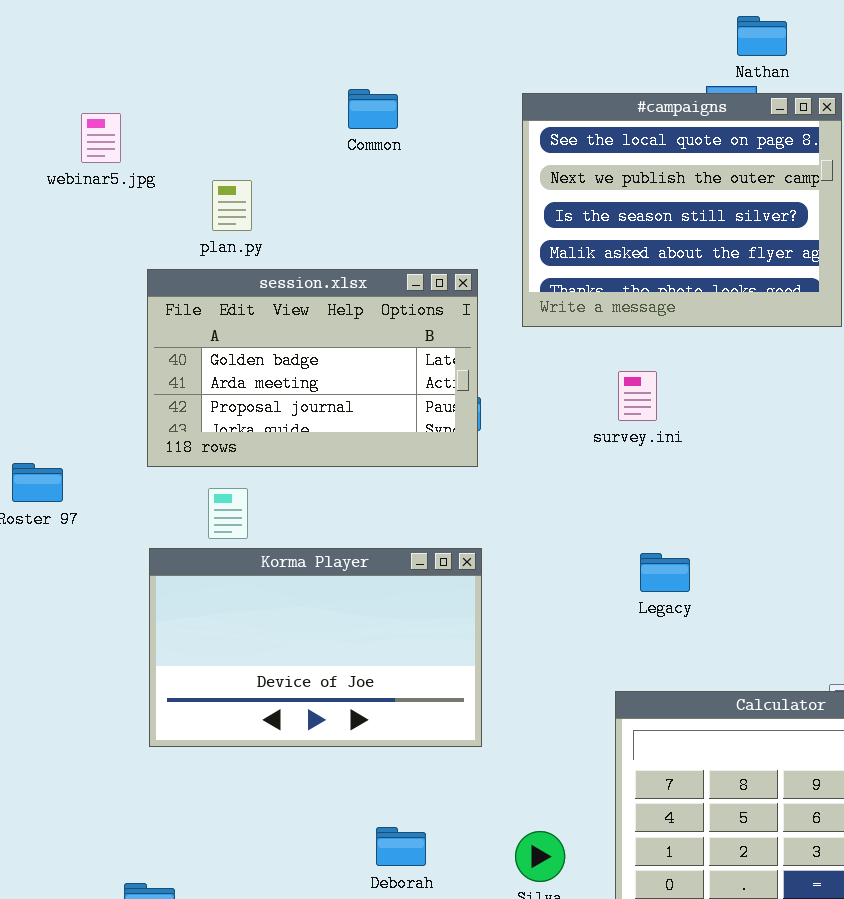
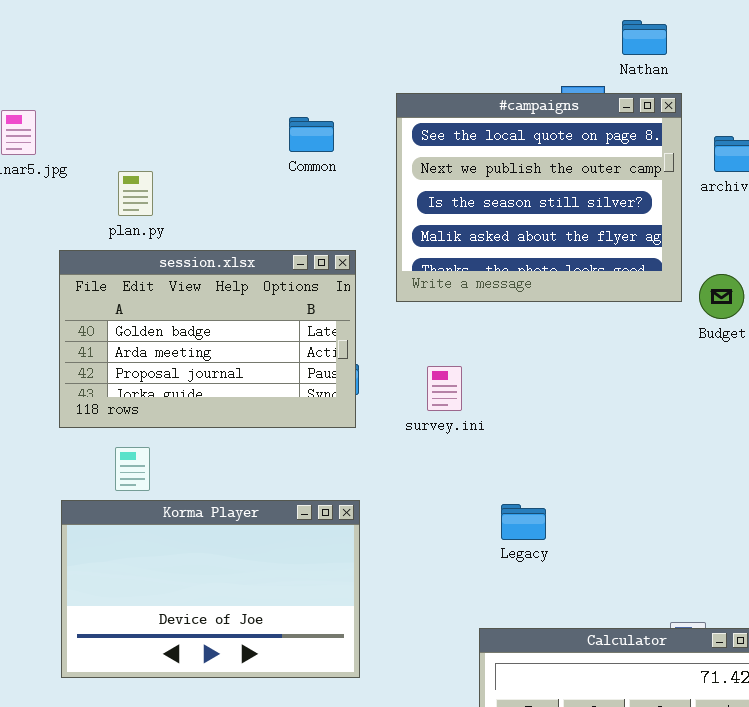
Nathan: [737,16,787,56] -> [622,20,667,55], moved
Common: [348,89,398,129] -> [289,117,334,152], moved
survey.ini: [618,371,657,421] -> [427,366,462,411], moved

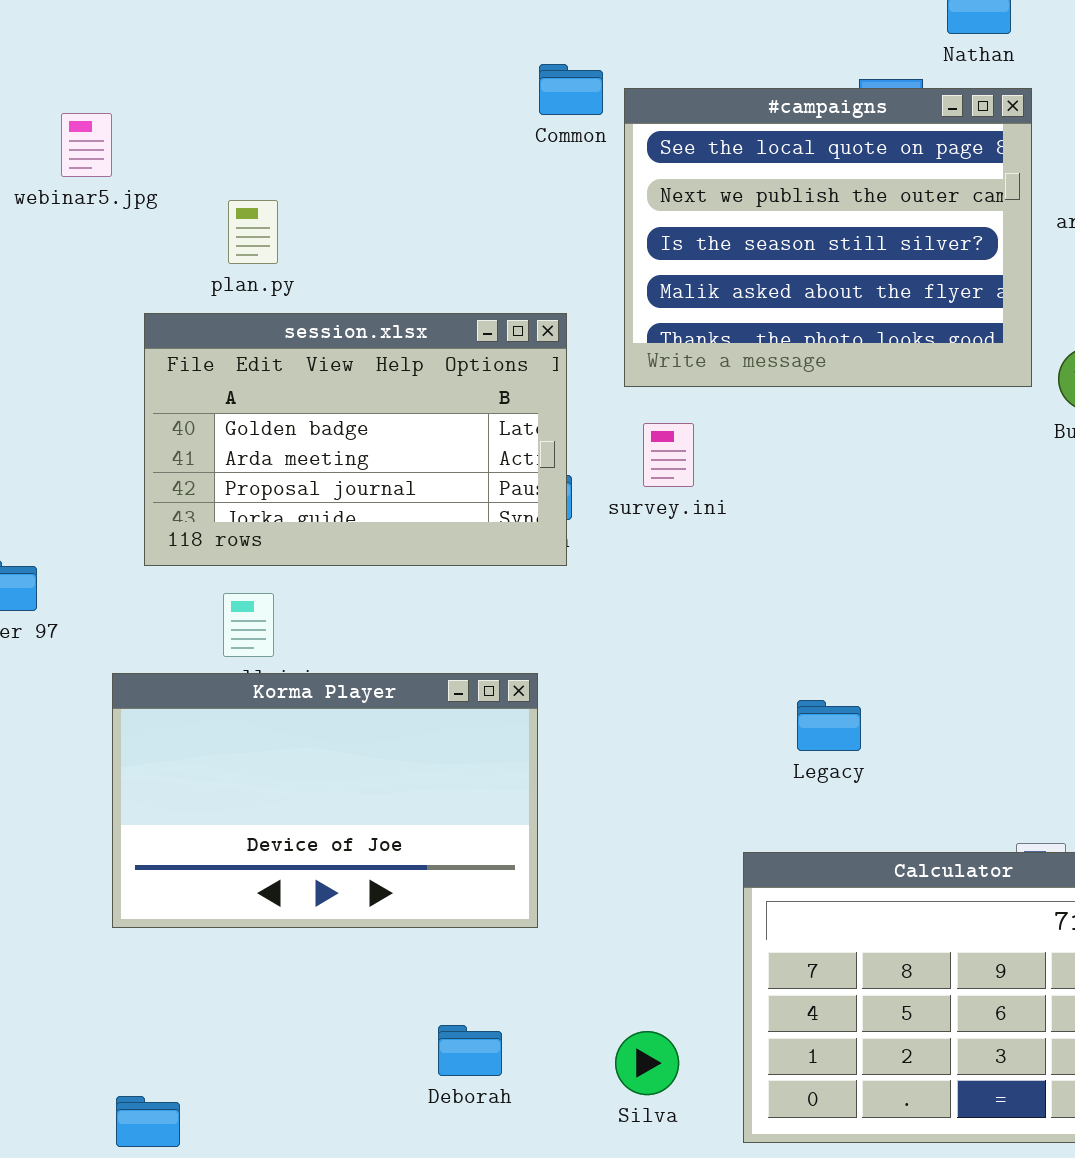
Common: [289,117,334,152] -> [539,64,603,115], moved
survey.ini: [427,366,462,411] -> [643,423,694,487], moved
Korma Player: [61,500,360,678] -> [112,673,538,928], moved
Legacy: [501,504,546,540] -> [797,700,861,751], moved

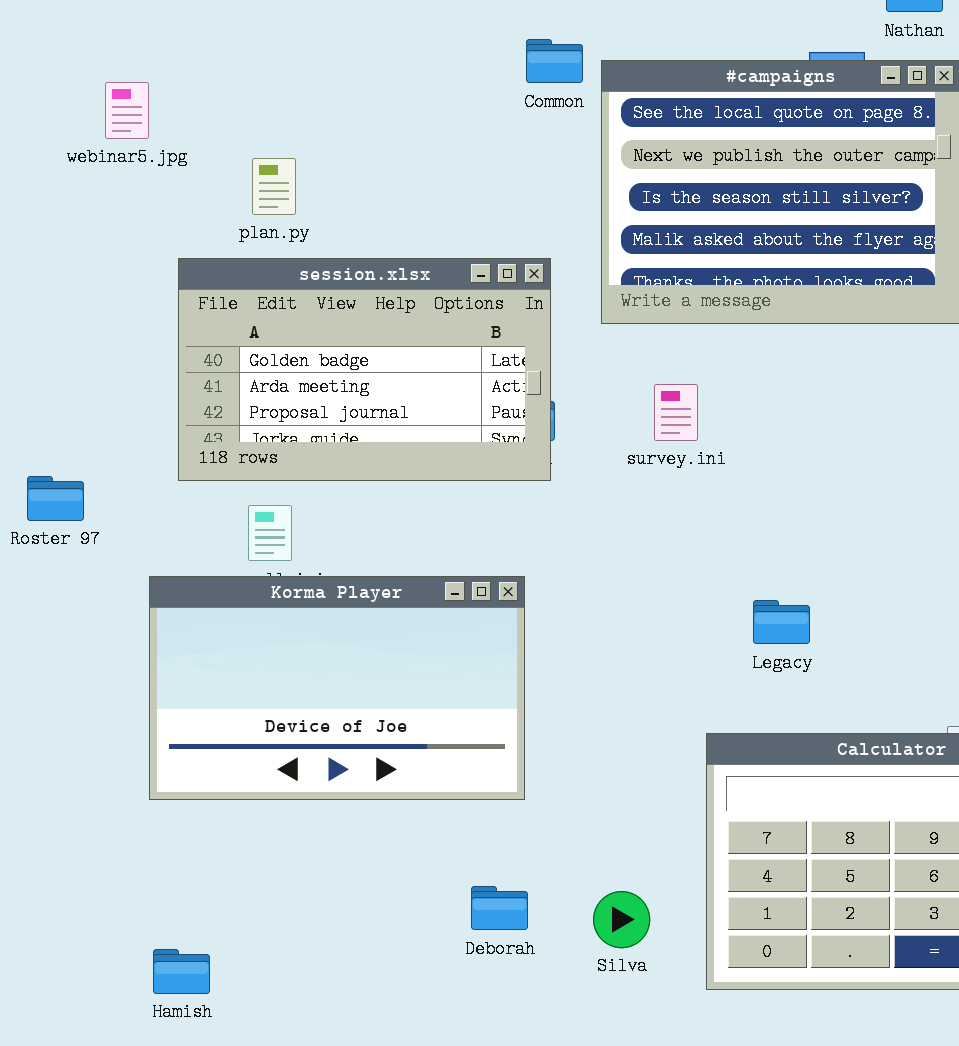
survey.ini: [643,423,694,487] -> [654,384,698,441], moved
Deborah: [438,1025,502,1076] -> [471,886,528,930], moved

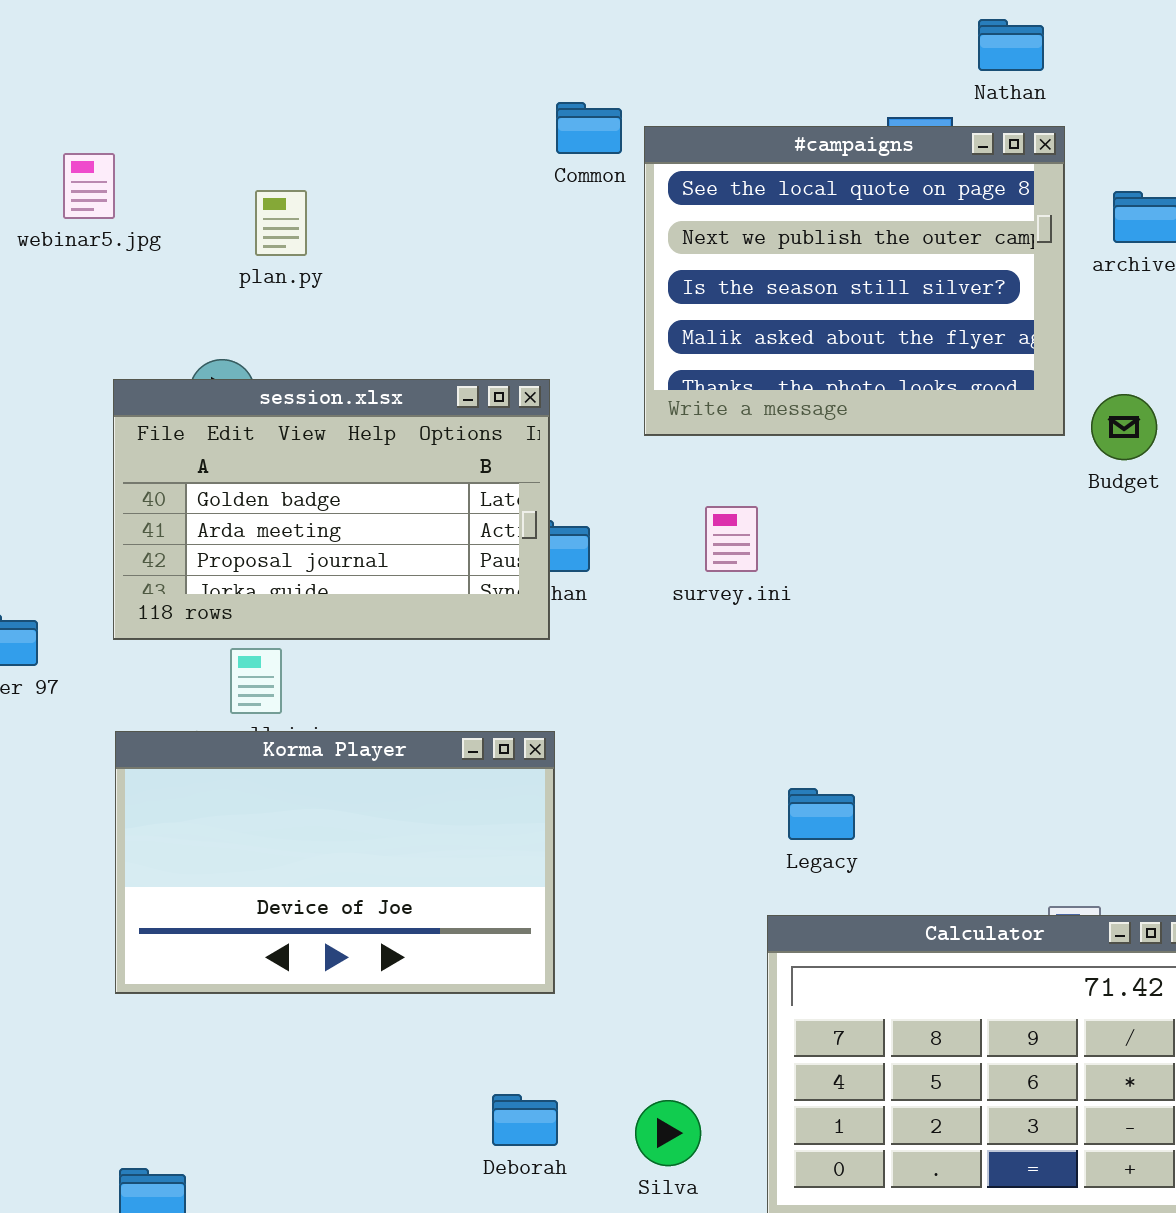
plan.py: [252,158,296,215] -> [255,190,307,256], moved
session.xlsx: [178,258,551,481] -> [113,379,550,640], moved
Legacy: [753,600,810,644] -> [788,788,855,840], moved

